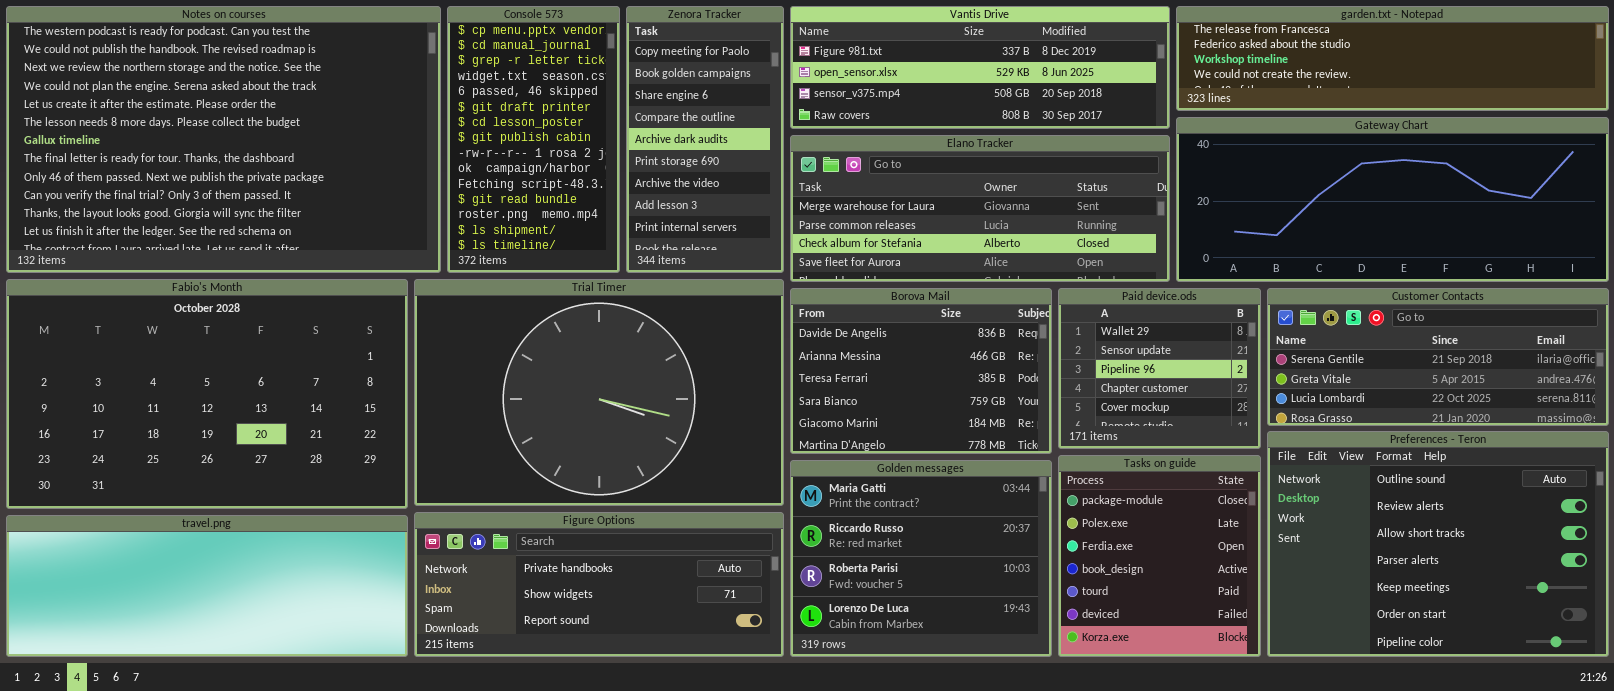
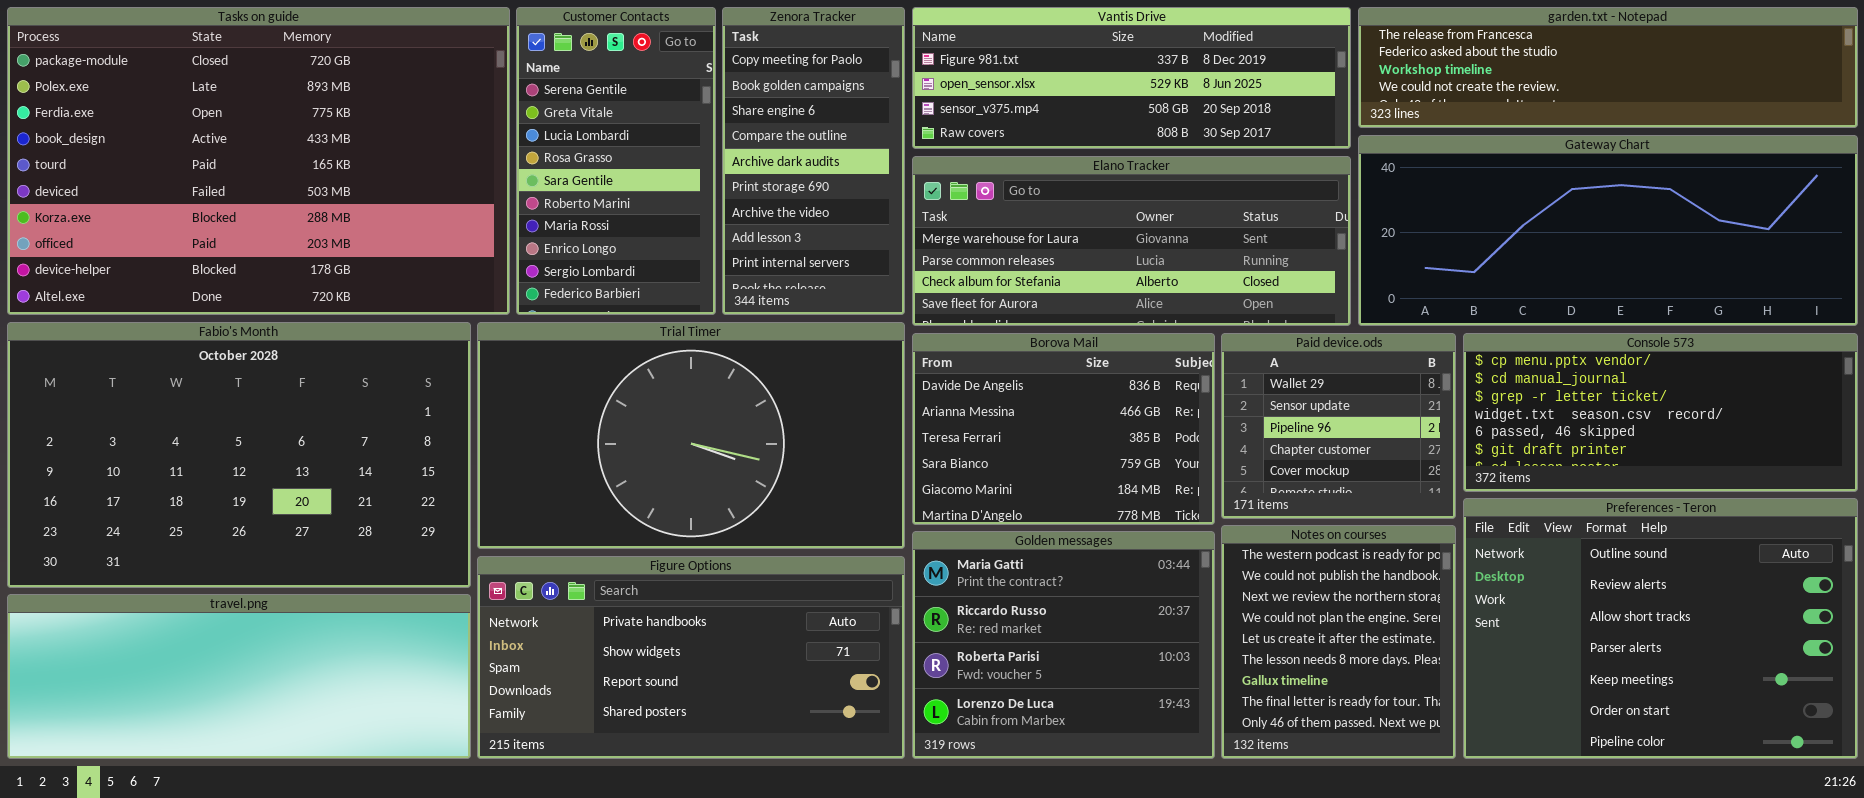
Notes on courses: [6,6,441,273] -> [1221,525,1456,759], moved, resized
Console 573: [447,6,620,273] -> [1463,333,1858,492], moved, resized
Trial Timer: [414,279,784,506] -> [477,322,905,549], resized
Customer Contacts: [1267,288,1609,426] -> [516,7,716,315], moved, resized
Tasks on guide: [1058,455,1261,657] -> [7,7,510,315], moved, resized
Figure Options: [414,512,784,657] -> [477,556,905,759], resized

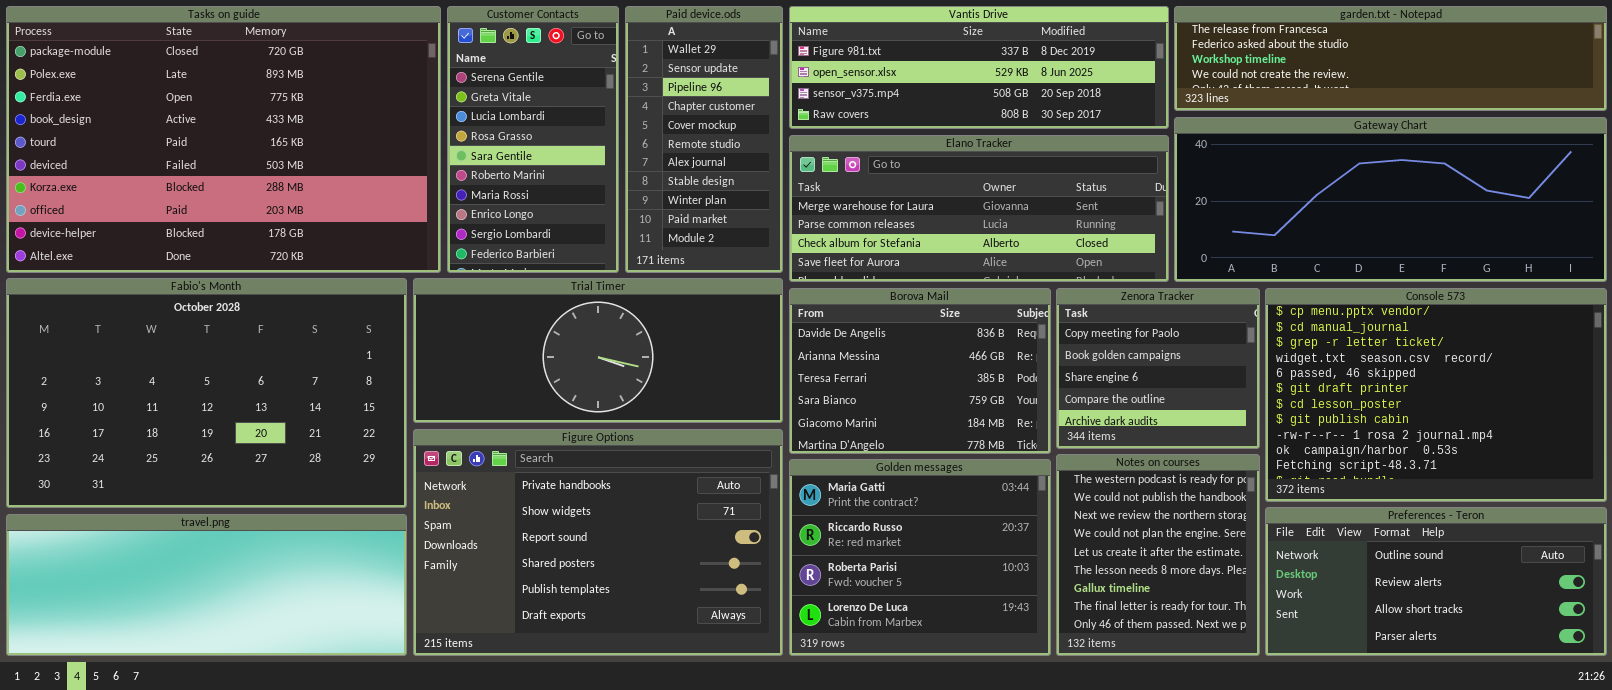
Zenora Tracker: [722,7,905,315] -> [1056,288,1260,449], moved, resized
Trial Timer: [477,322,905,549] -> [413,278,783,423], resized
Paid device.ods: [1221,333,1456,519] -> [625,6,783,273], moved, resized
Console 573: [1463,333,1858,492] -> [1265,288,1607,502], resized
Preferences - Teron: [1463,498,1858,759] -> [1265,507,1607,656], resized
Figure Options: [477,556,905,759] -> [413,429,783,656], resized

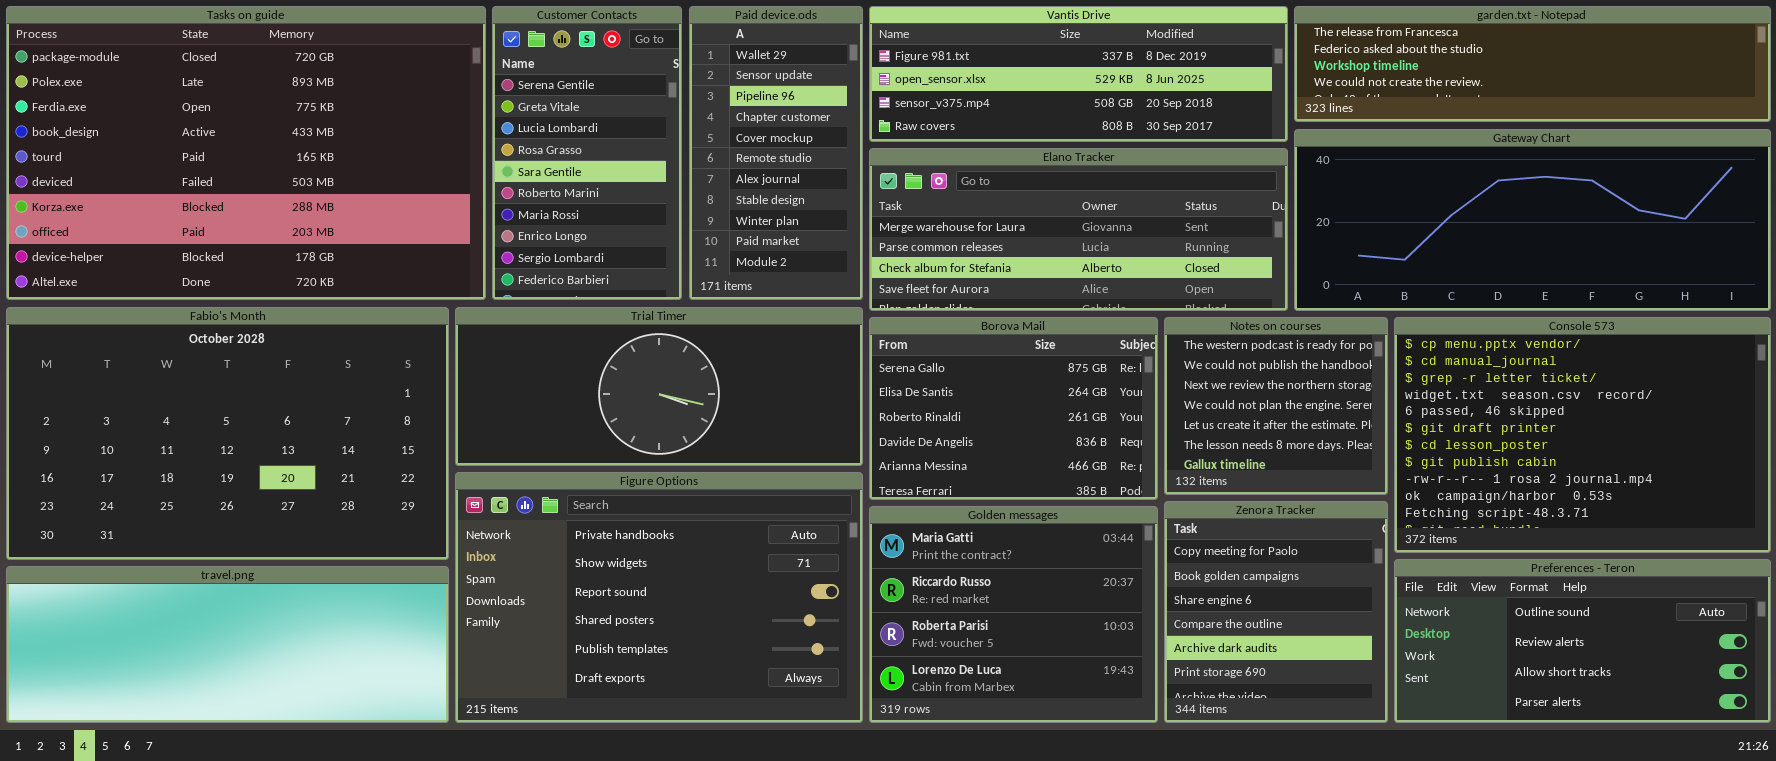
Borova Mail: [789,288,1051,454] -> [869,317,1158,500], scrolled up 3 rows
Zenora Tracker: [1056,288,1260,449] -> [1164,501,1388,723], moved, resized
Notes on courses: [1056,454,1260,656] -> [1164,317,1388,495], moved, resized

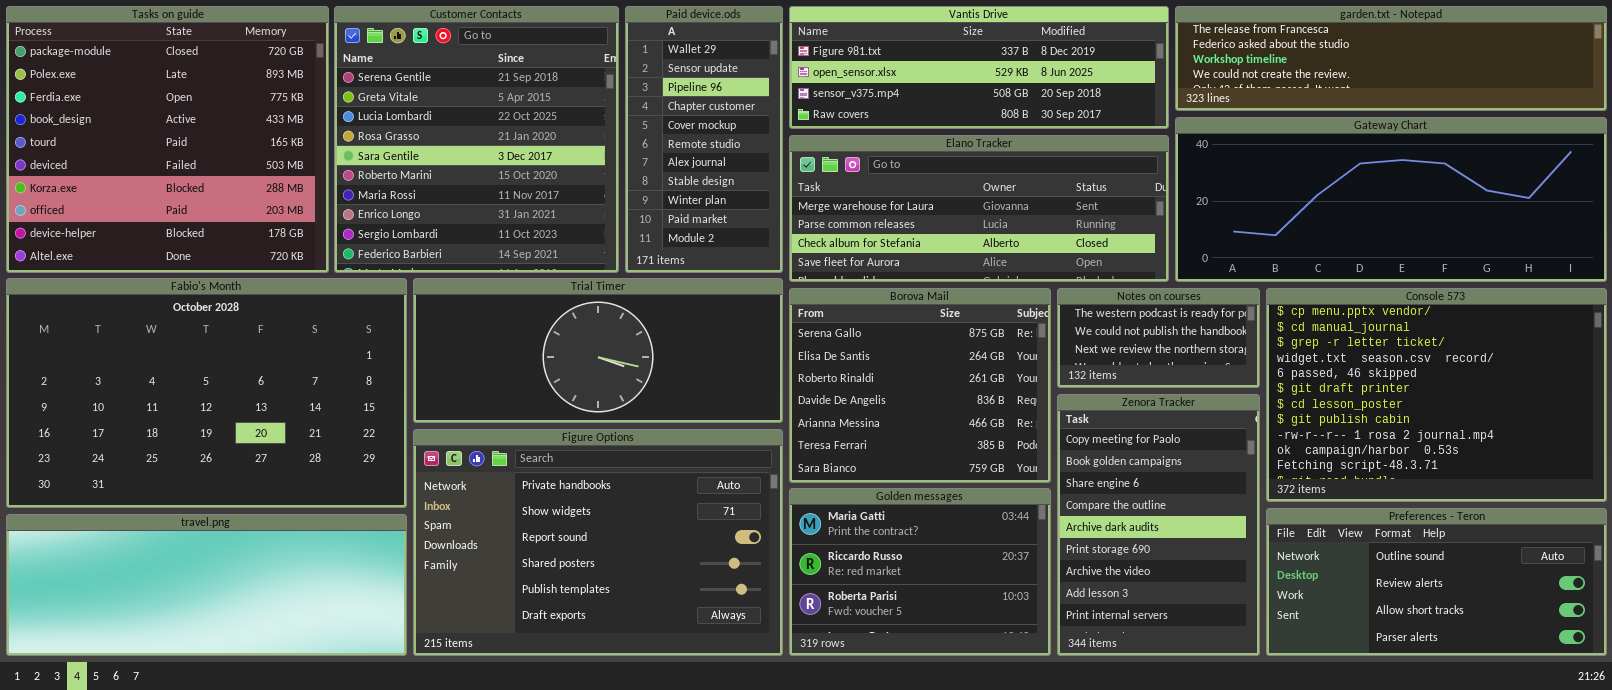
Tasks on guide: [6,6,486,300] -> [6,6,329,273], resized
Customer Contacts: [492,6,682,300] -> [334,6,619,273], resized
Borova Mail: [869,317,1158,500] -> [789,288,1051,483], resized
Notes on courses: [1164,317,1388,495] -> [1057,288,1260,388], resized
Zenora Tracker: [1164,501,1388,723] -> [1057,394,1260,656], resized
Golden messages: [869,506,1158,723] -> [789,488,1051,656], resized

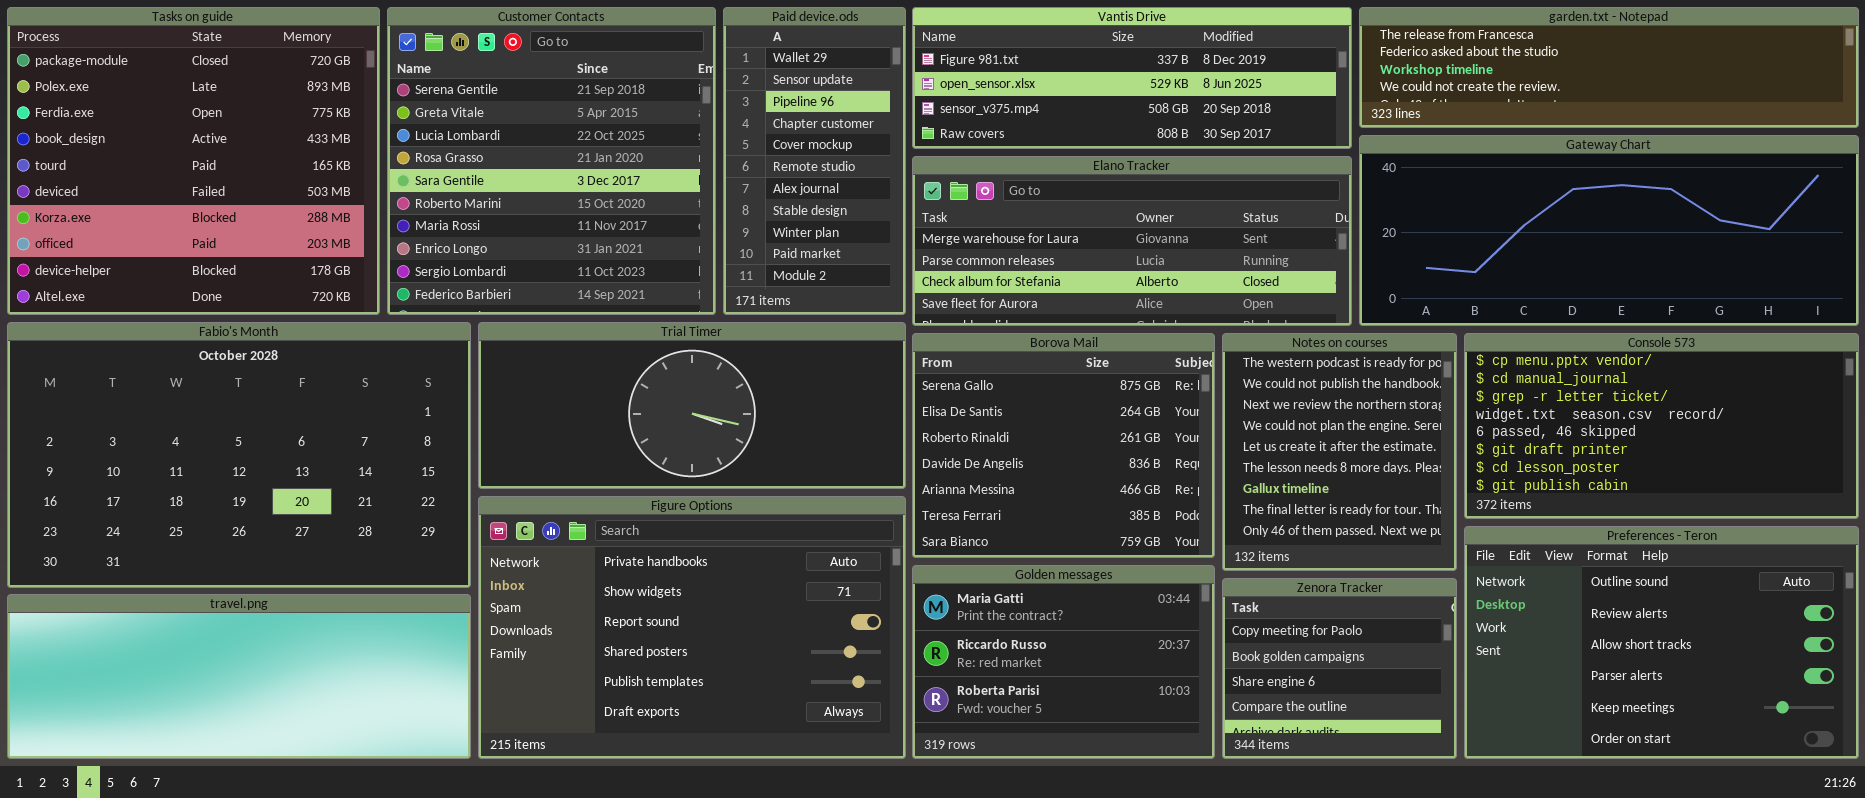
Notes on courses: [1057,288,1260,388] -> [1222,333,1457,571], resized
Console 573: [1266,288,1607,502] -> [1464,333,1859,519], resized
Zenora Tracker: [1057,394,1260,656] -> [1222,578,1457,759], resized
Preferences - Teron: [1266,508,1607,656] -> [1464,526,1859,759], resized

